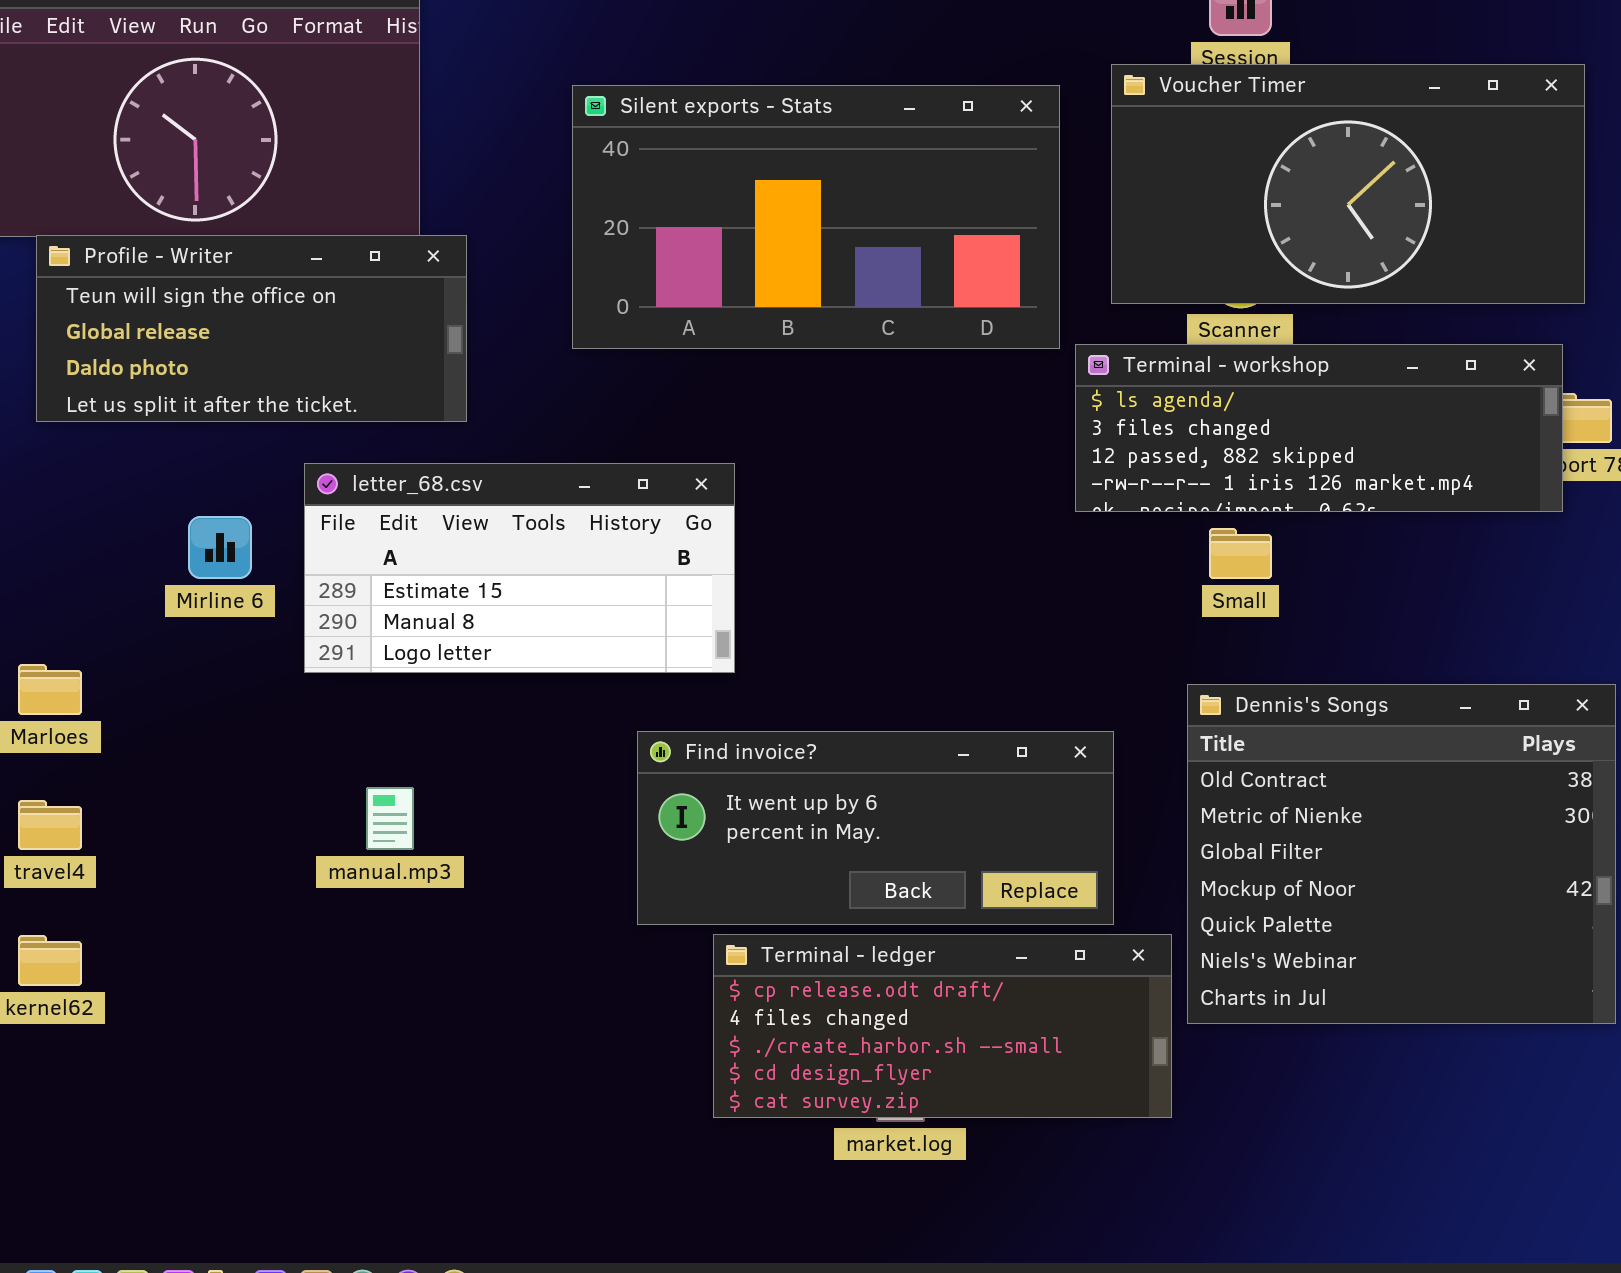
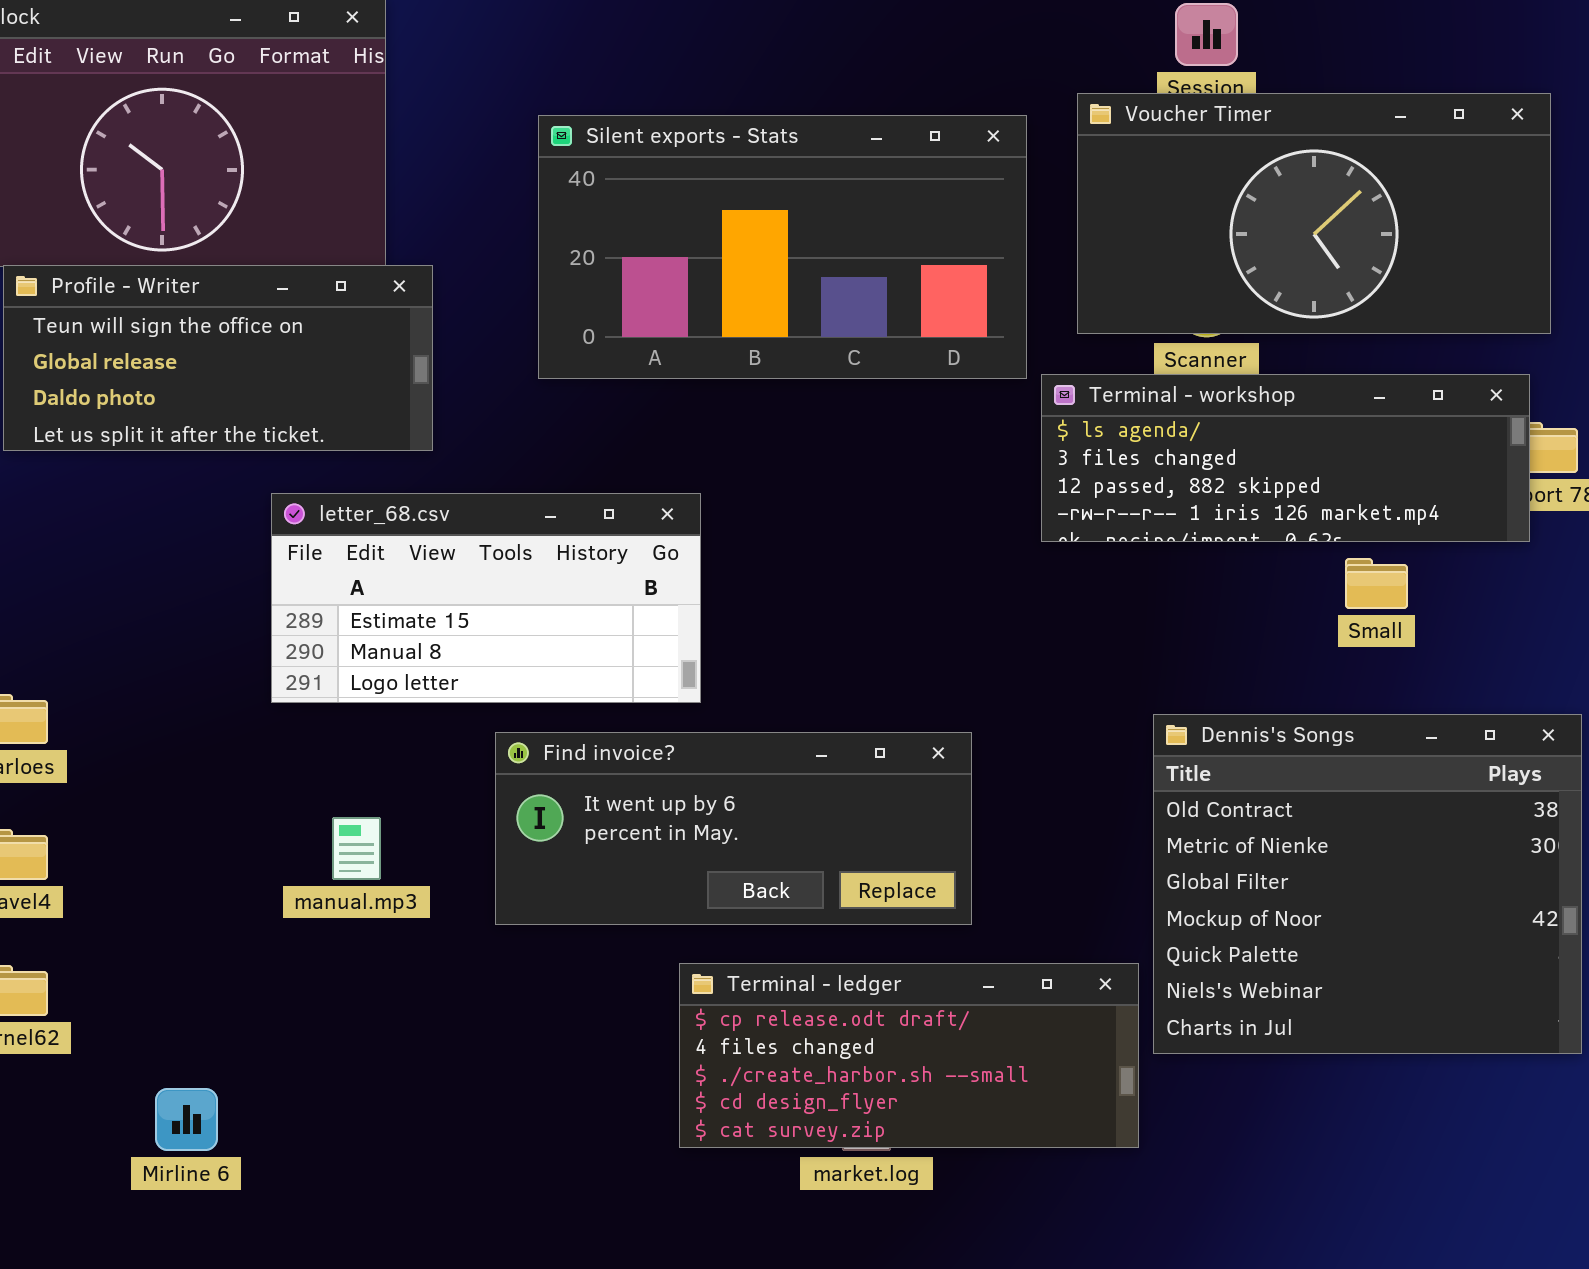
Mirline 6: [188,516,252,579] -> [155,1088,218,1151], moved
Small: [1209,528,1272,579] -> [1345,558,1408,609], moved
Find invoice?: [637,731,1114,925] -> [495,732,972,925], moved

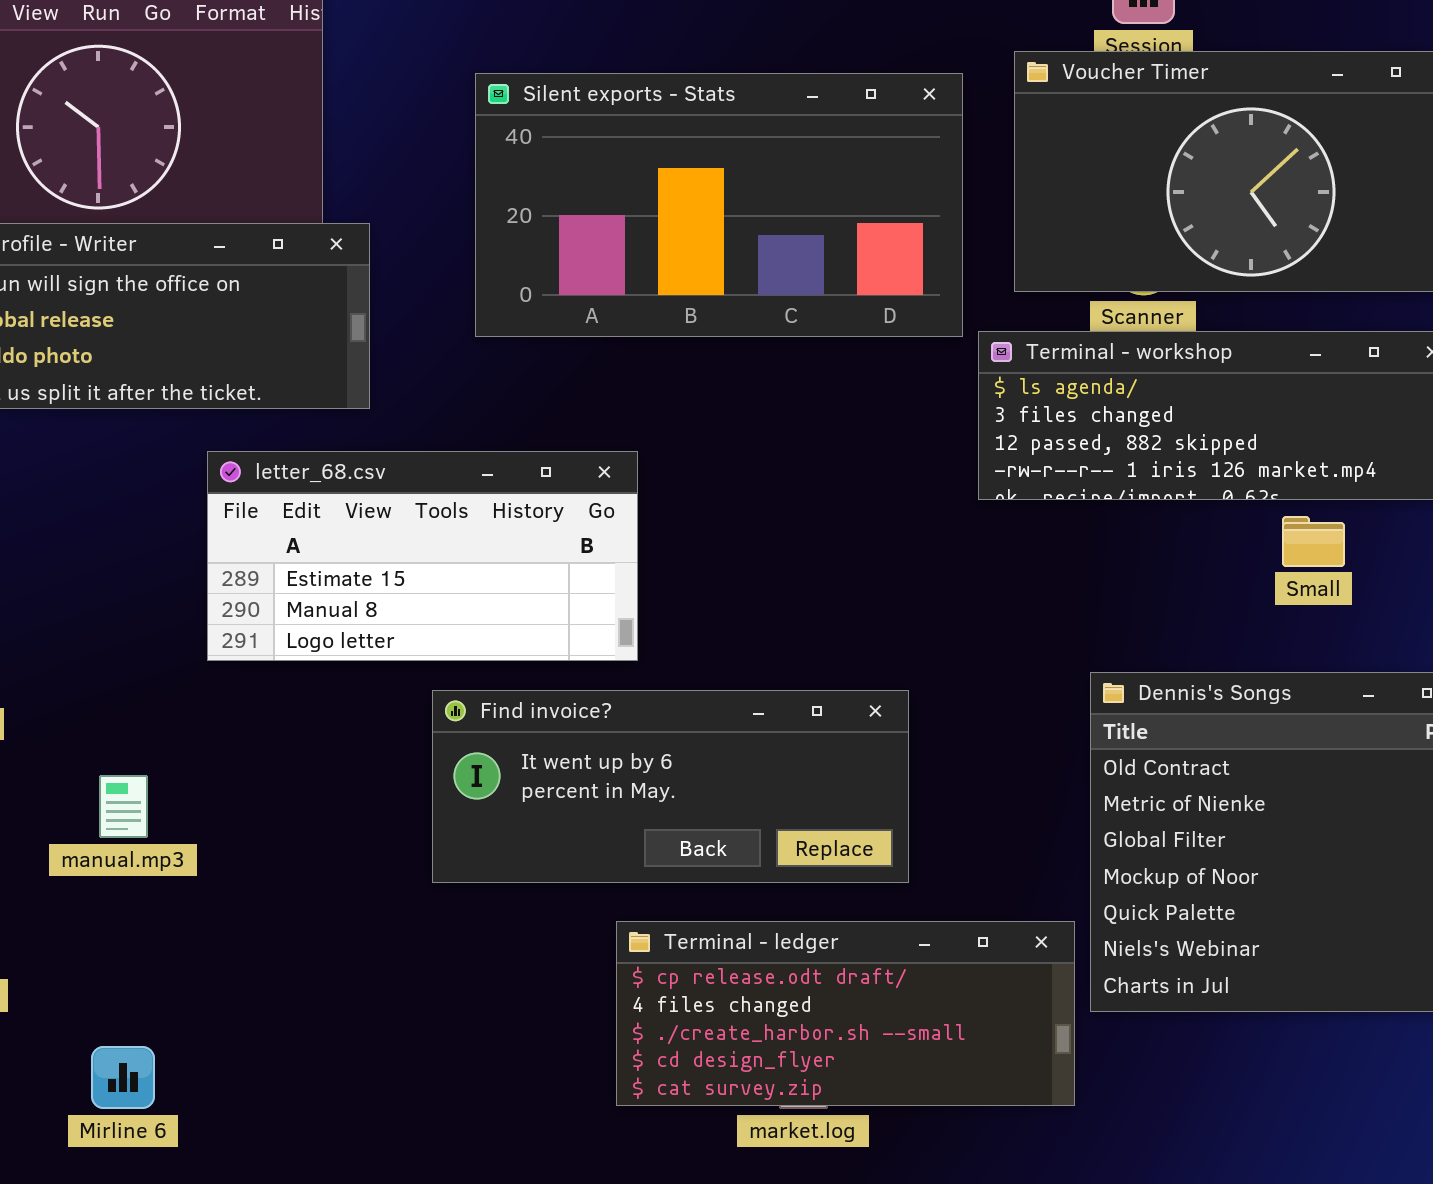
manual.mp3: [332,817,381,880] -> [99,775,148,838], moved

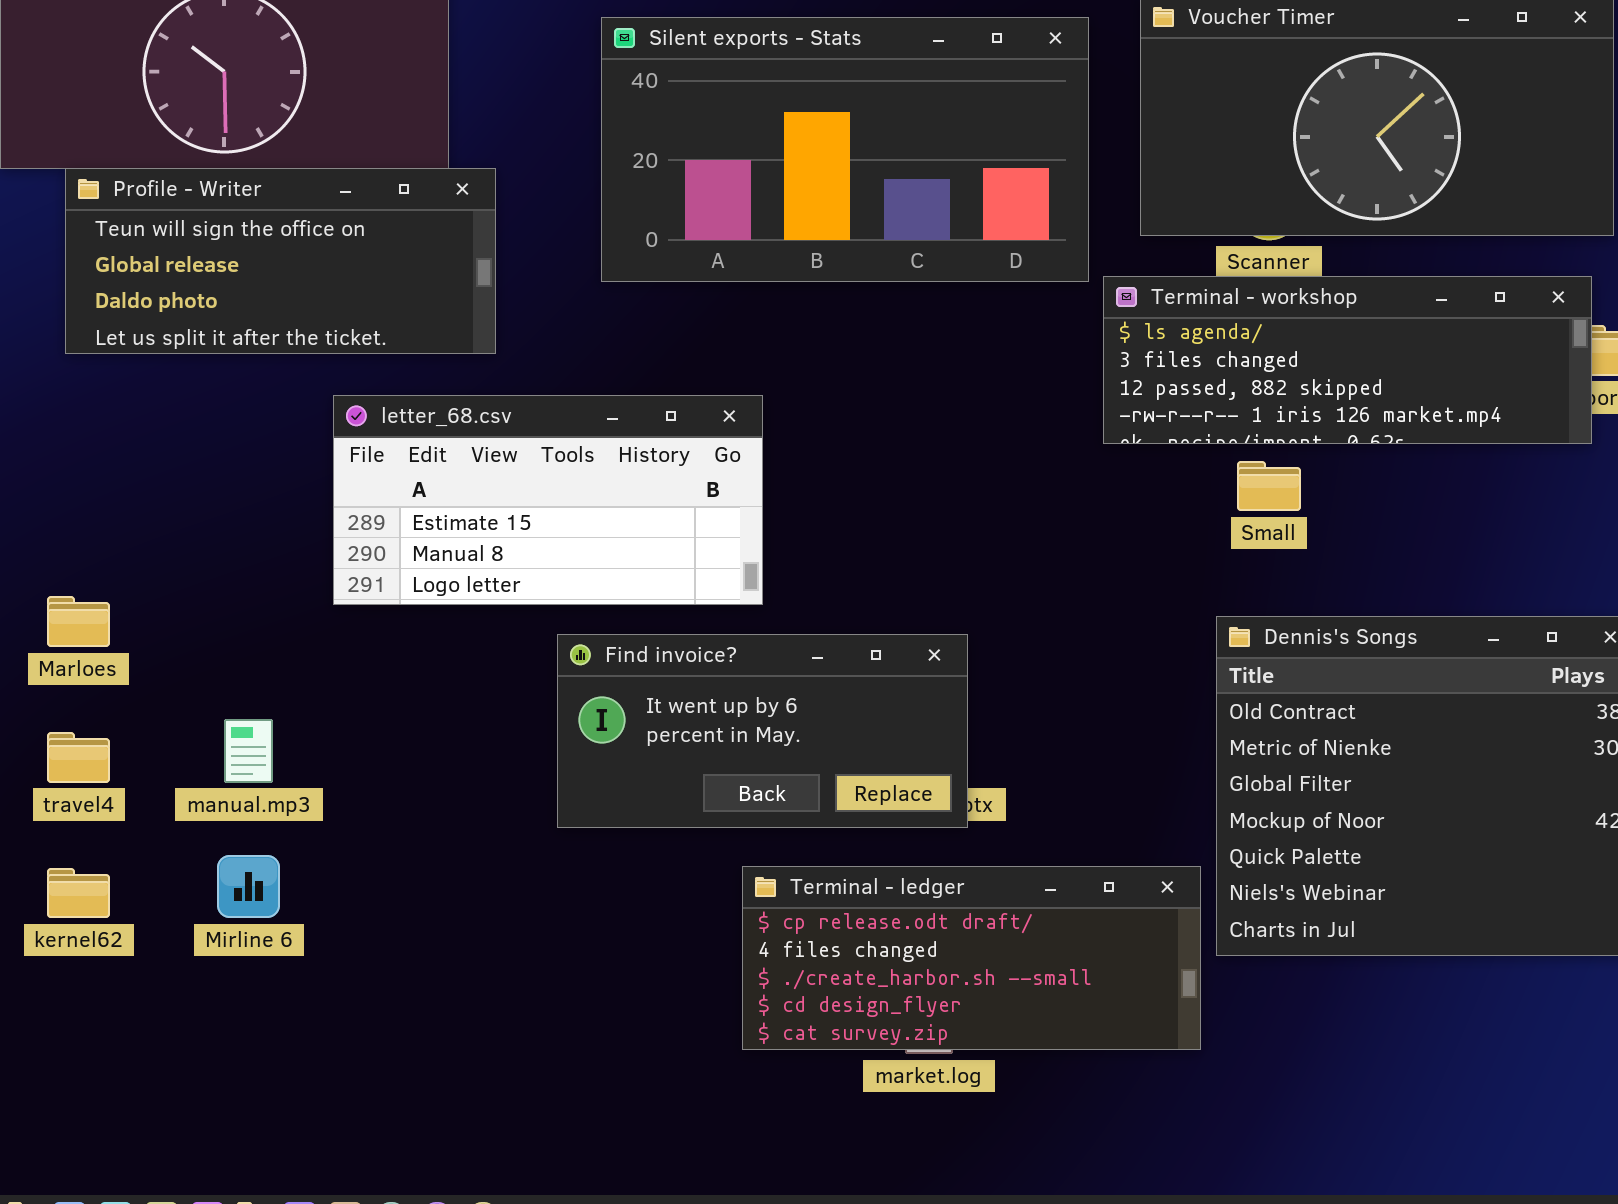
Small: [1282,516,1345,567] -> [1237,461,1301,511], moved
Find invoice?: [432,690,909,883] -> [557,634,968,828], resized
Mirline 6: [91,1046,155,1109] -> [217,855,280,918], moved

